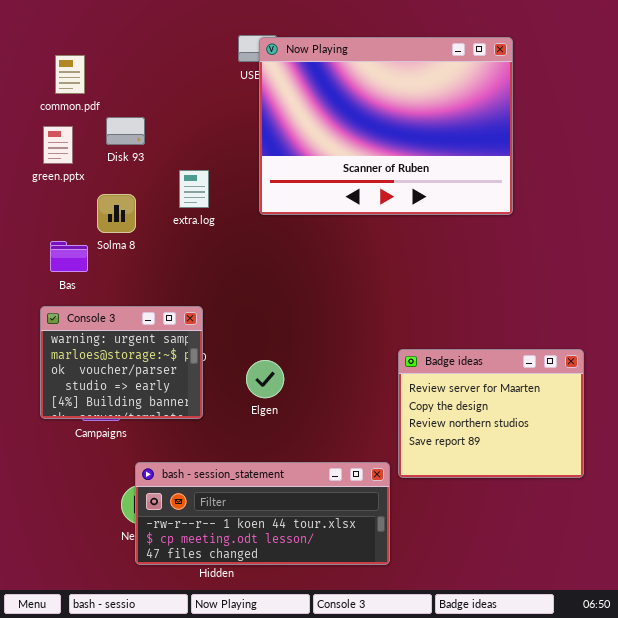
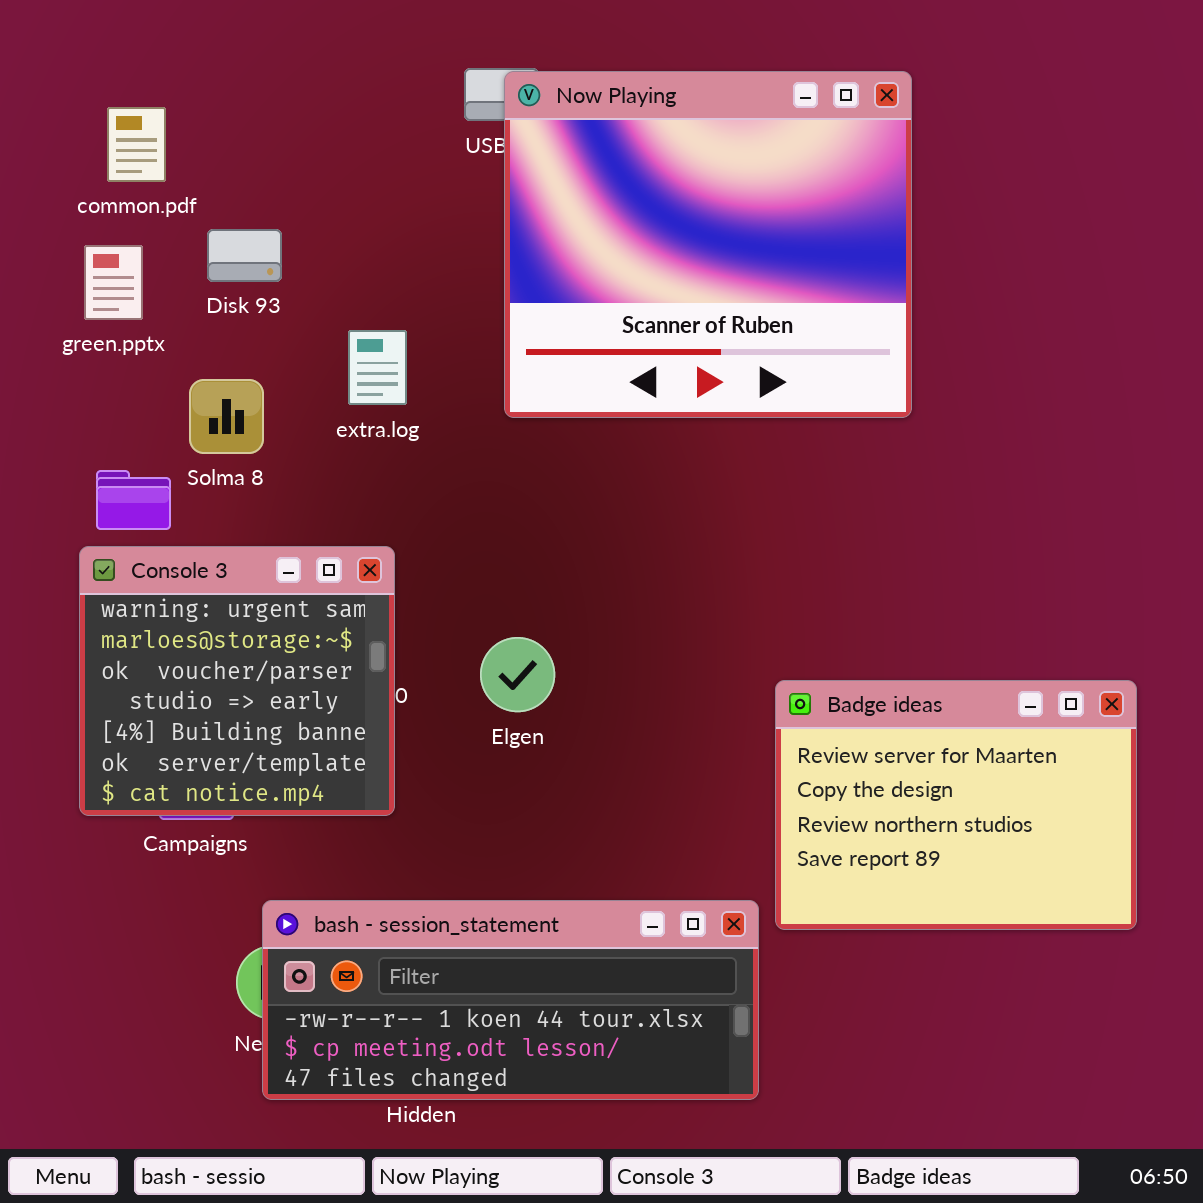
Now Playing: [259,37,513,215] -> [504,71,912,418], resized
Console 3: [40,306,203,419] -> [79,546,395,816], resized
Elgen: [246,360,284,398] -> [480,637,555,712], moved

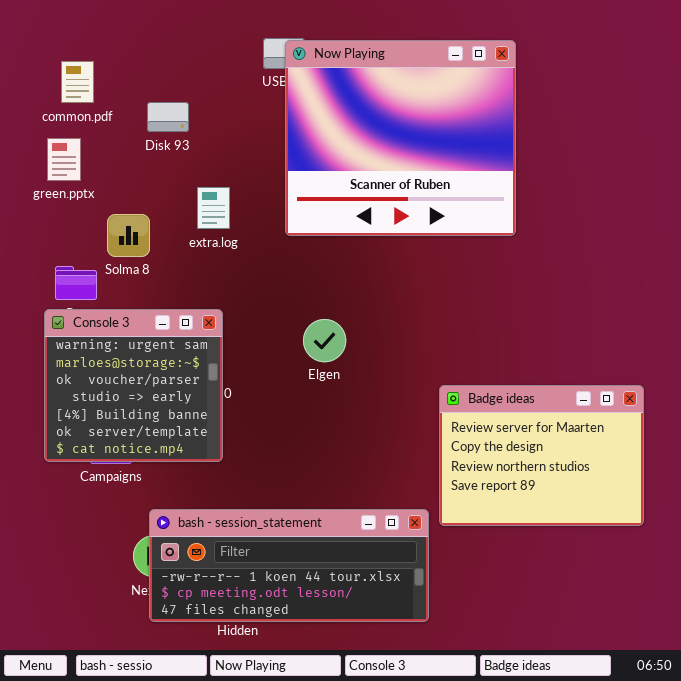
Disk 93: [207,229,282,282] -> [147,102,189,132], moved
Elgen: [480,637,555,712] -> [303,319,346,362], moved

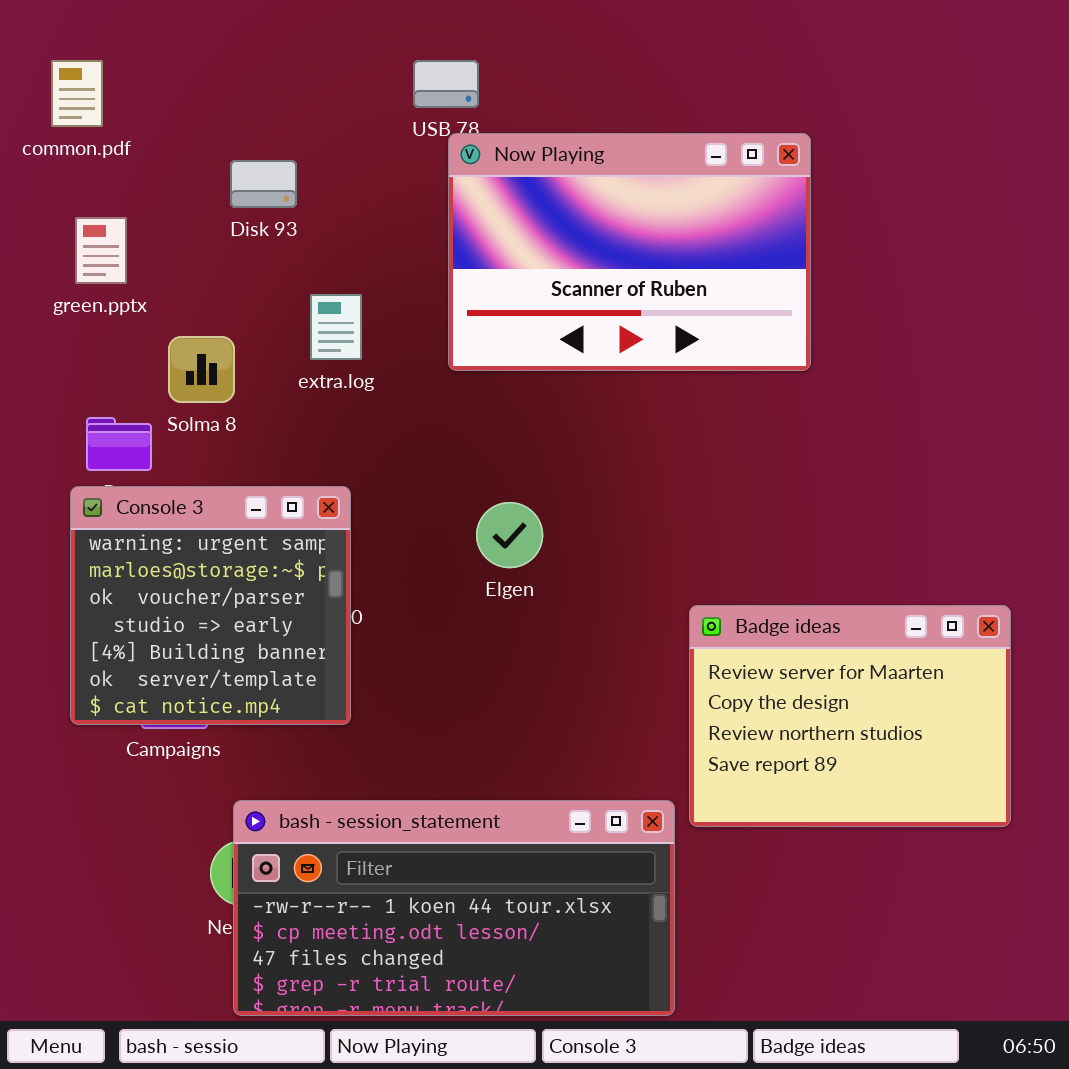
Now Playing: [285,40,516,236] -> [448,133,811,371], resized
common.pdf: [61,61,94,103] -> [51,60,103,127], moved
bash - session_statement: [149,509,429,622] -> [233,800,675,1016], resized

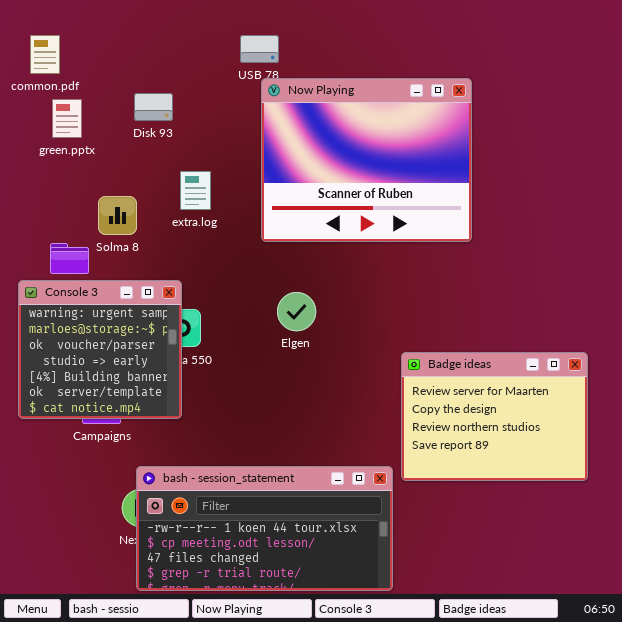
Now Playing: [448,133,811,371] -> [261,78,472,242], resized
green.pptx: [75,217,127,284] -> [52,99,82,138], moved
Console 3: [70,486,351,725] -> [18,280,182,419], moved

